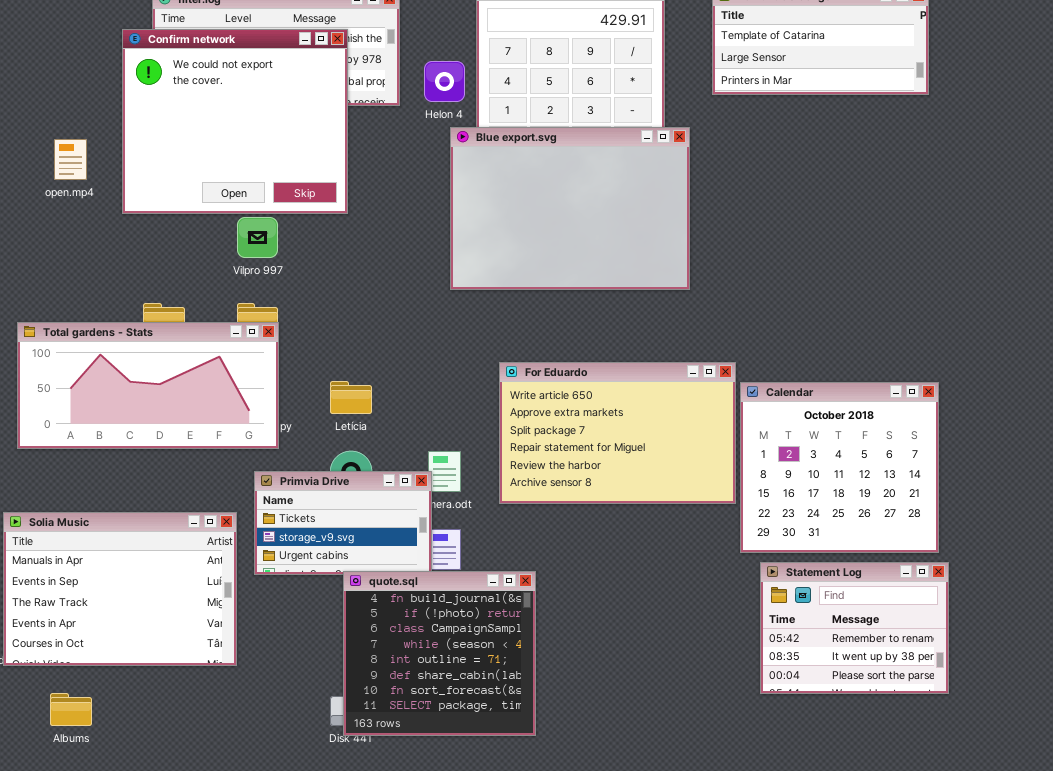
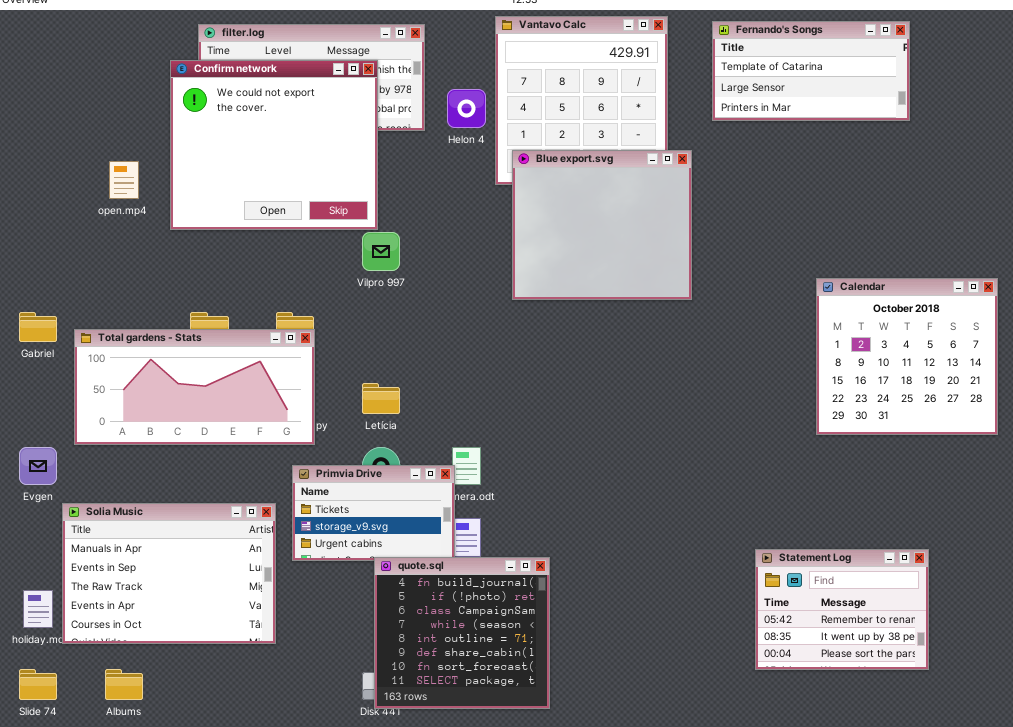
Blue export.svg: [450,127,690,290] -> [512,150,692,300], resized
Vilpro 997: [237,217,278,258] -> [362,232,400,271], moved
For Eduardo: [499,362,736,504] -> none, closed
Calendar: [740,382,939,553] -> [816,278,998,435], moved

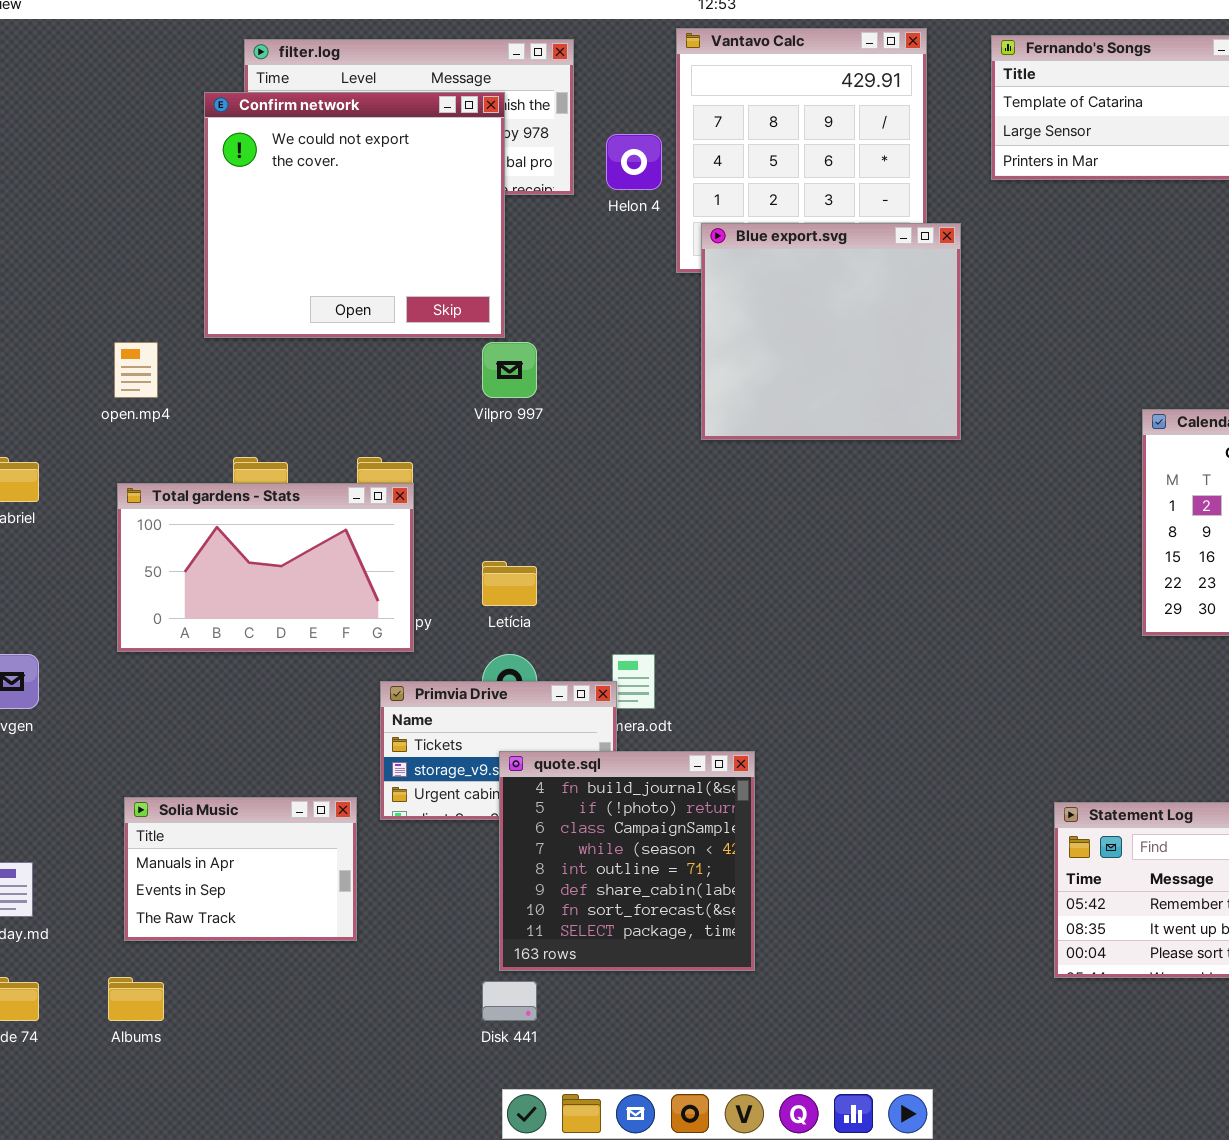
open.mp4: [109,161,139,199] -> [114,342,158,398], moved
Total gardens - Stats: [74,329,315,445] -> [117,483,414,652], resized
Solia Music: [62,503,276,644] -> [124,797,357,941], resized
quote.sql: [374,557,550,709] -> [499,751,755,971], moved

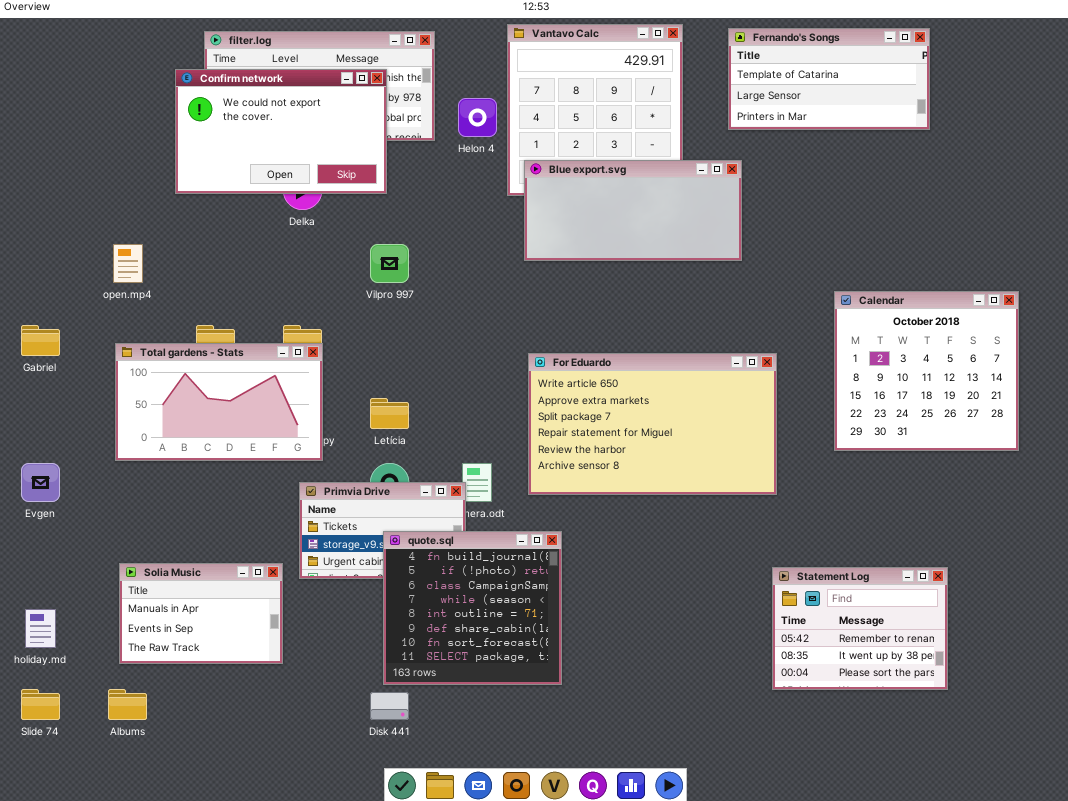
Confirm network: [204,92,505,338] -> [175,69,387,194], resized
Blue export.svg: [701,223,961,440] -> [524,160,742,261], resized
For Eduardo: none -> [528,353,777,495], opened

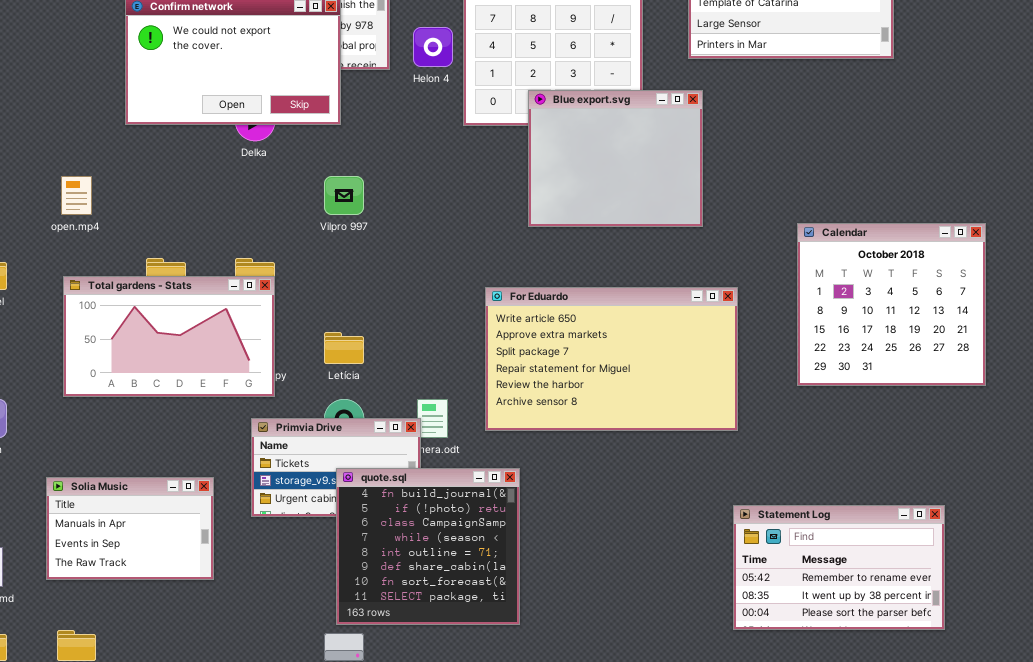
Blue export.svg: [524,160,742,261] -> [528,90,703,227], resized
Solia Music: [119,563,283,664] -> [46,477,214,580], moved
Statement Log: [772,567,948,690] -> [733,505,945,630], resized

